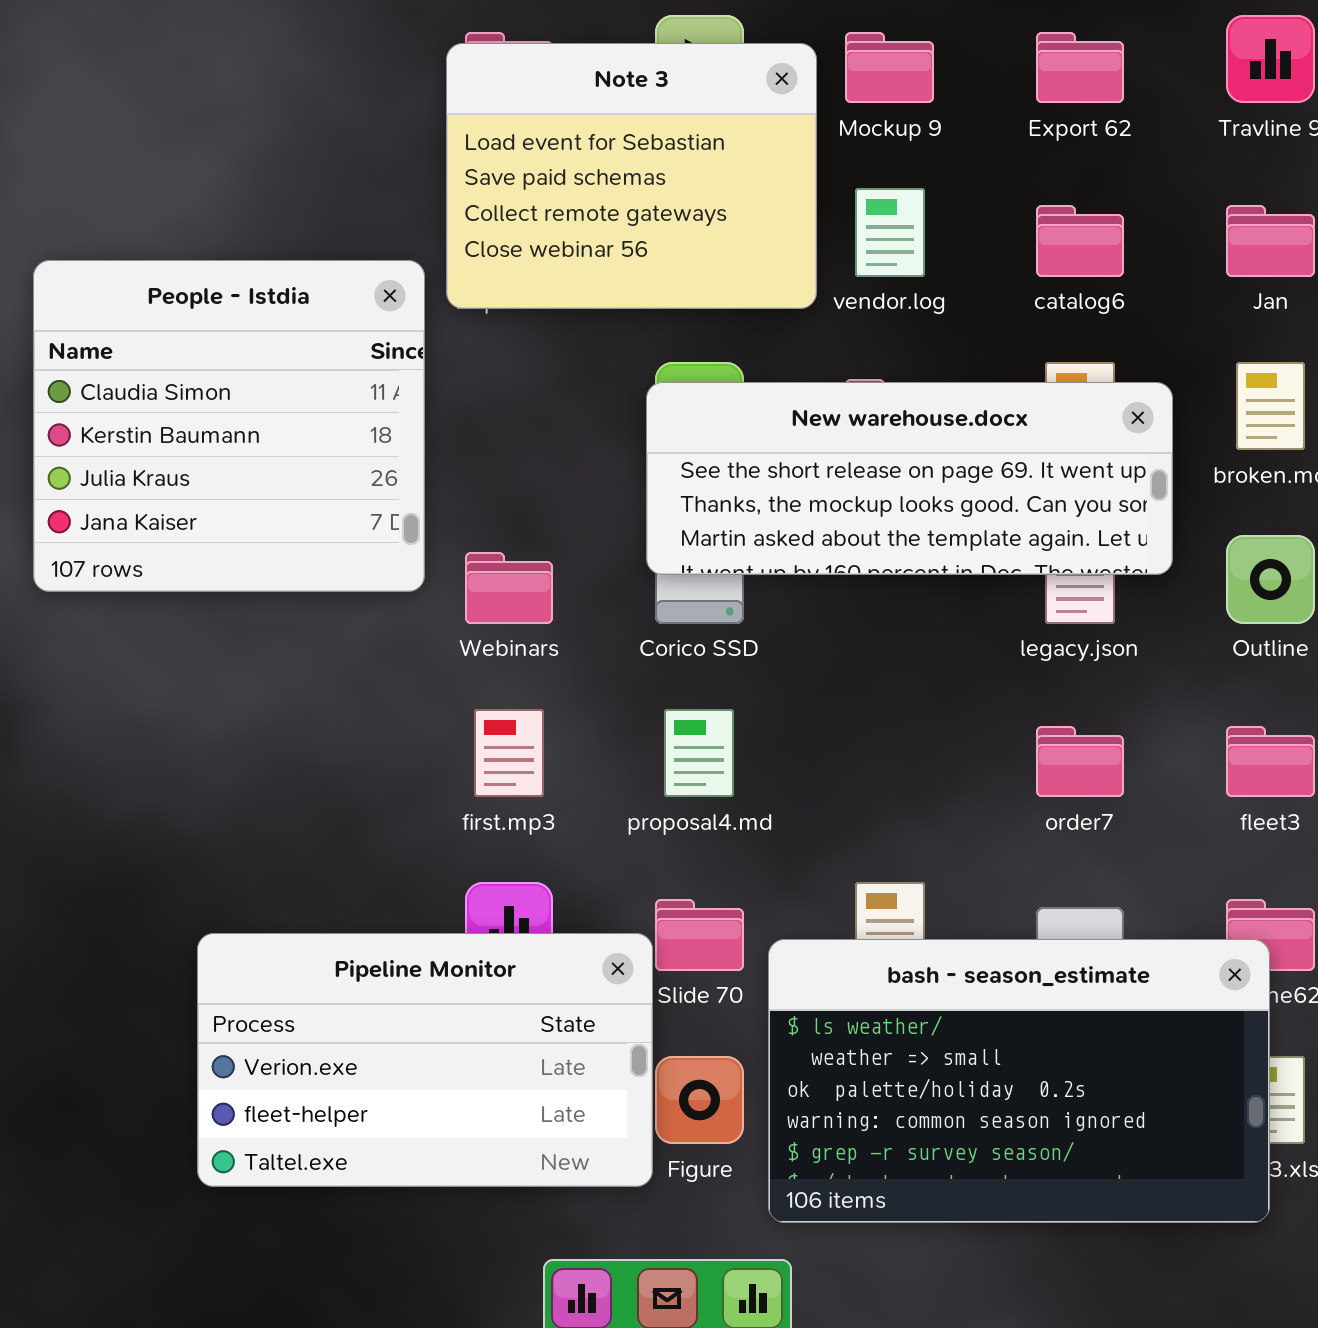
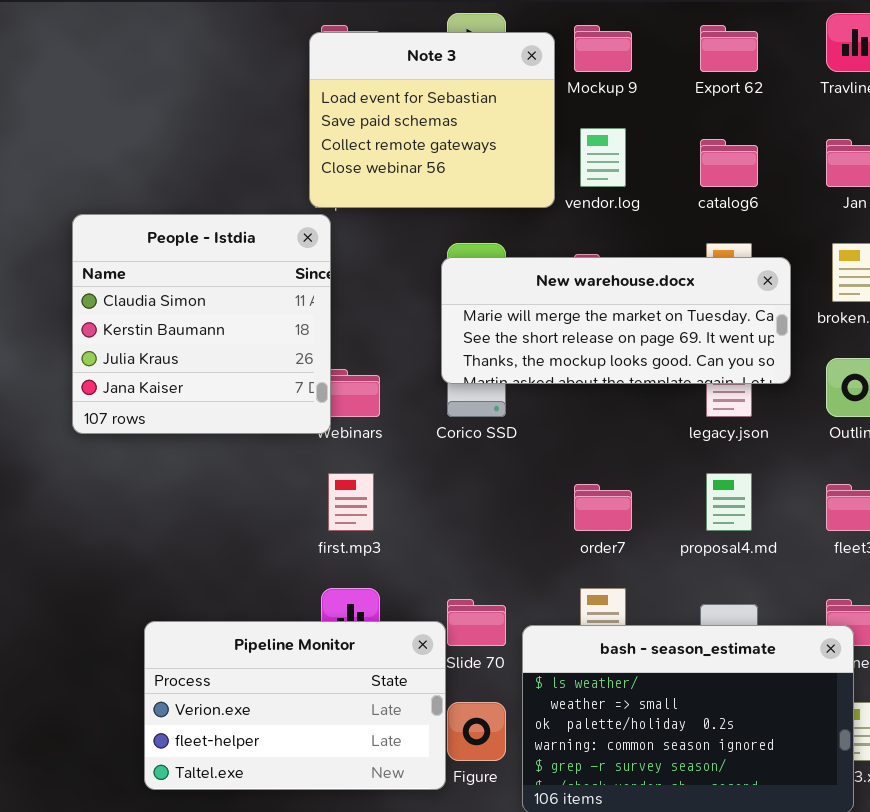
People - Istdia: [33,260,425,592] -> [72,214,331,434], moved
New warehouse.docx: [646,382,1173,575] -> [441,257,791,384], scrolled up 1 row
proposal4.md: [664,709,734,797] -> [706,473,752,531], moved
order7: [1036,726,1124,797] -> [574,484,632,531], moved

